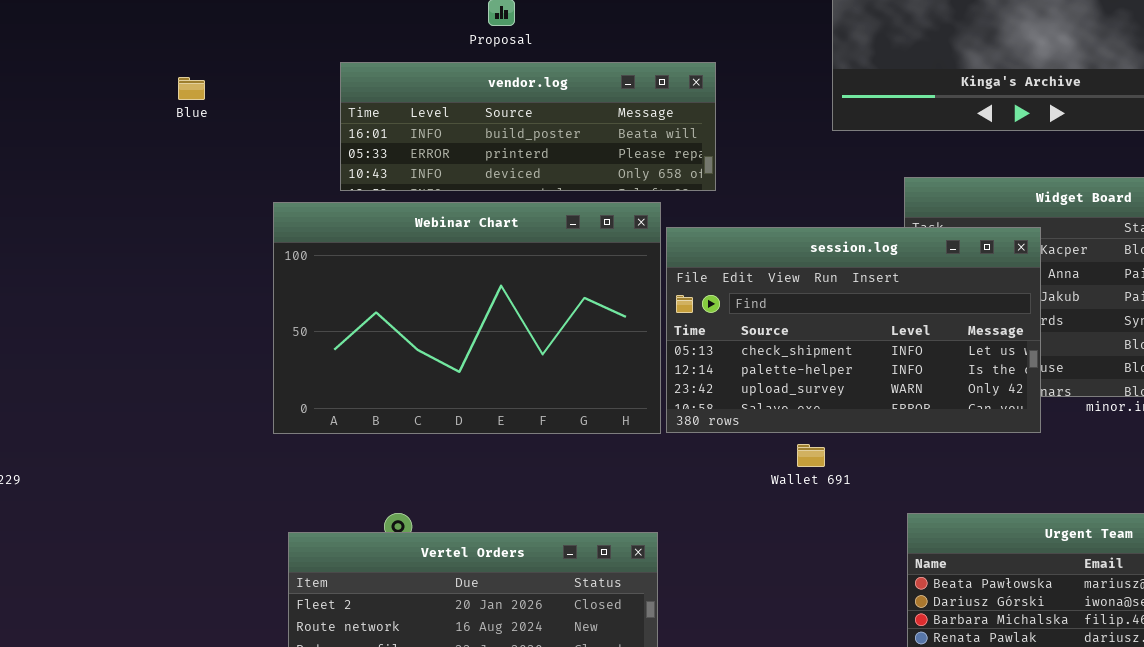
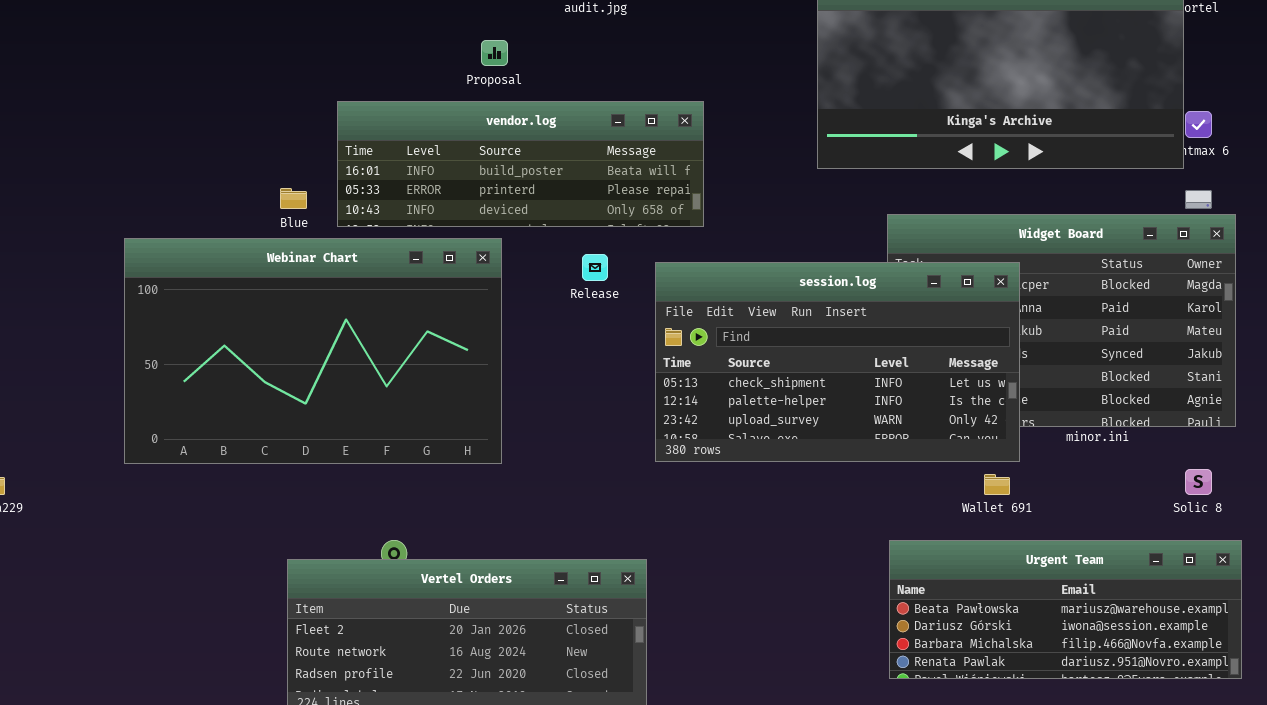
Blue: [178,77,205,100] -> [280,188,307,209], moved
Webinar Chart: [273,202,661,434] -> [124,238,502,464], moved
Wallet 691: [797,444,825,467] -> [984,474,1010,495], moved

